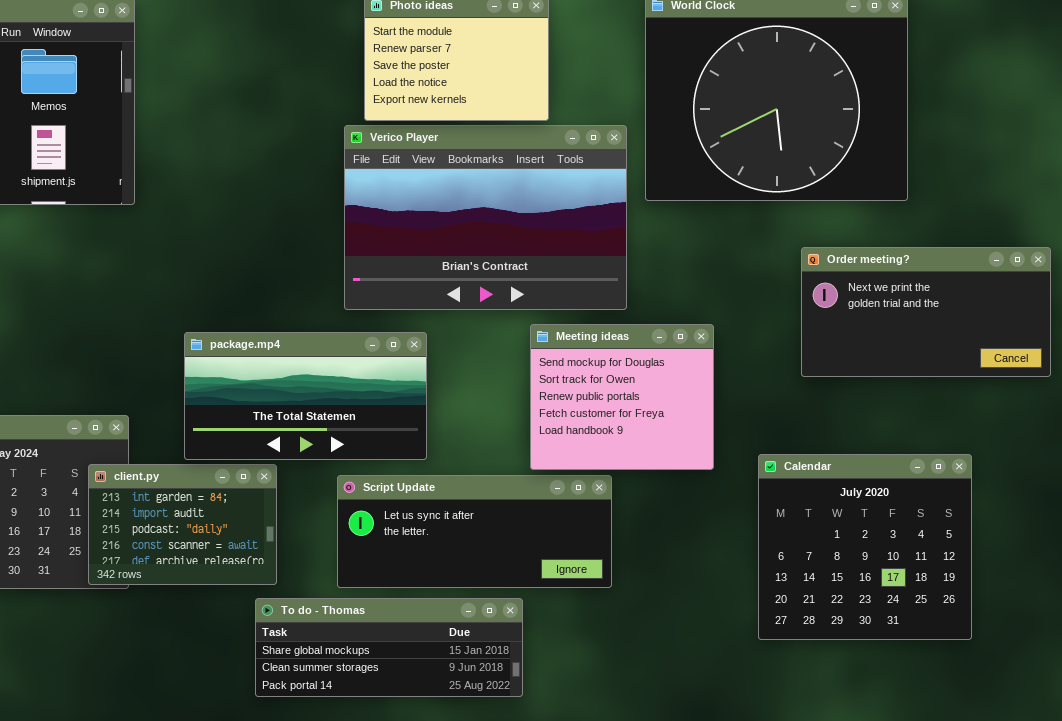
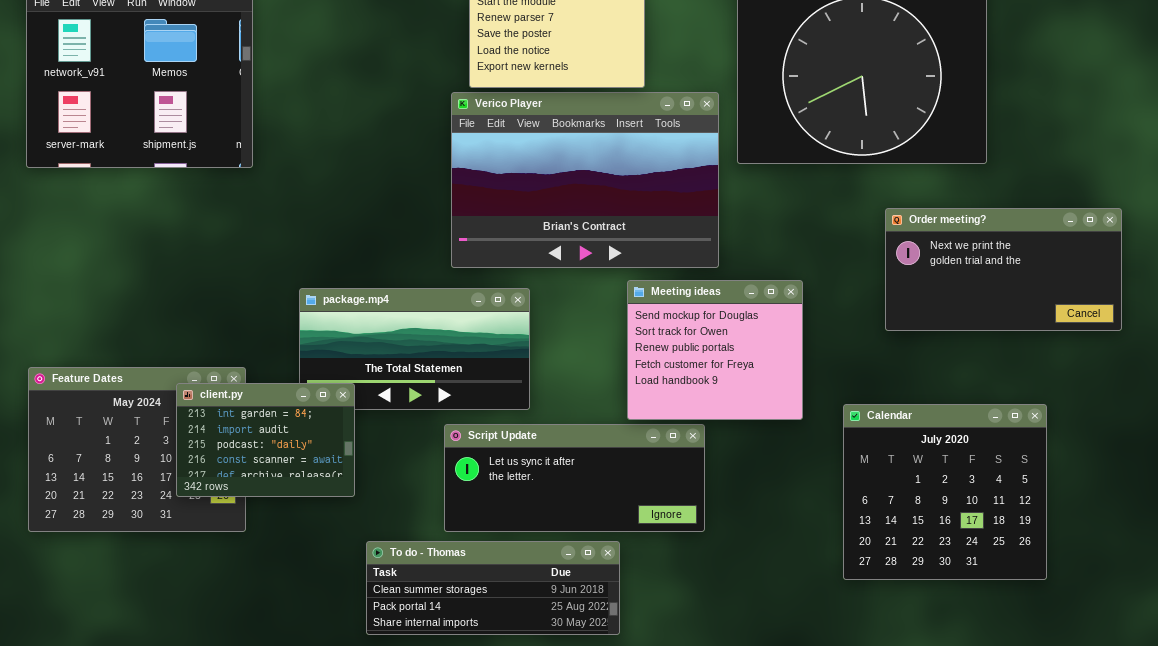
client.py: [88,464,277,585] -> [176,383,355,497], moved
To do - Thomas: [255,598,523,697] -> [366,541,620,635], scrolled down 1 row

